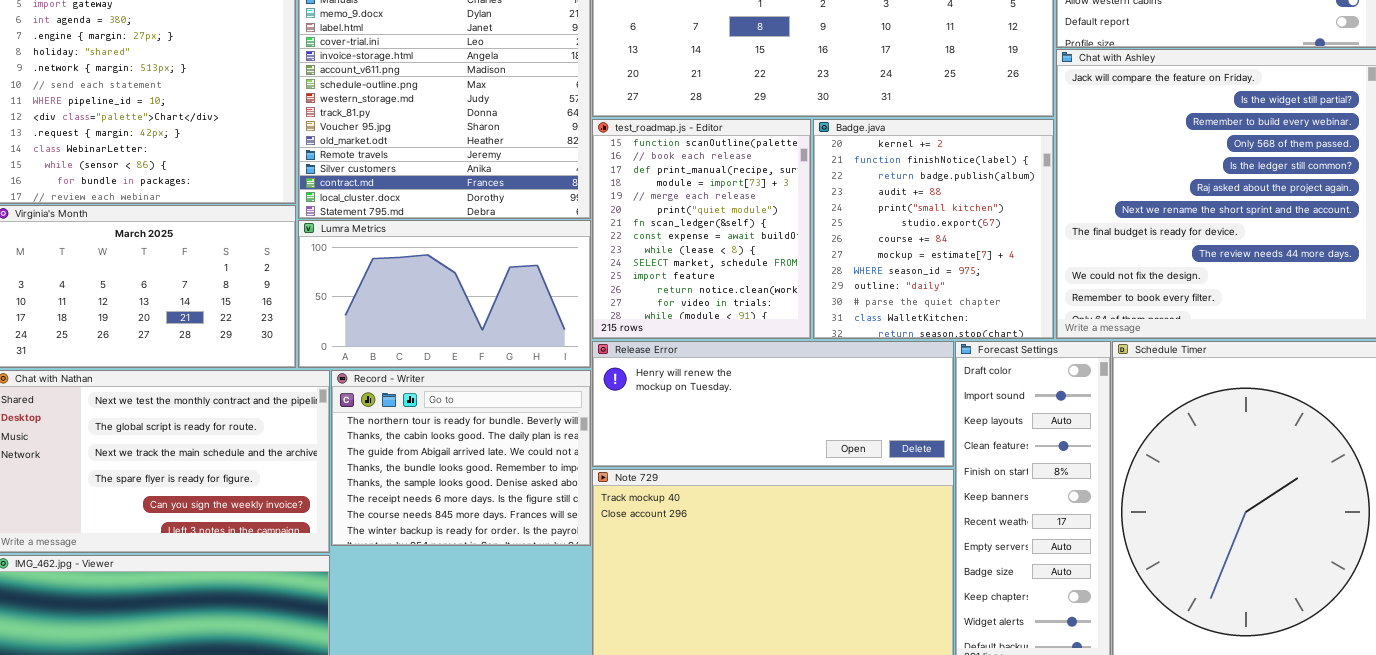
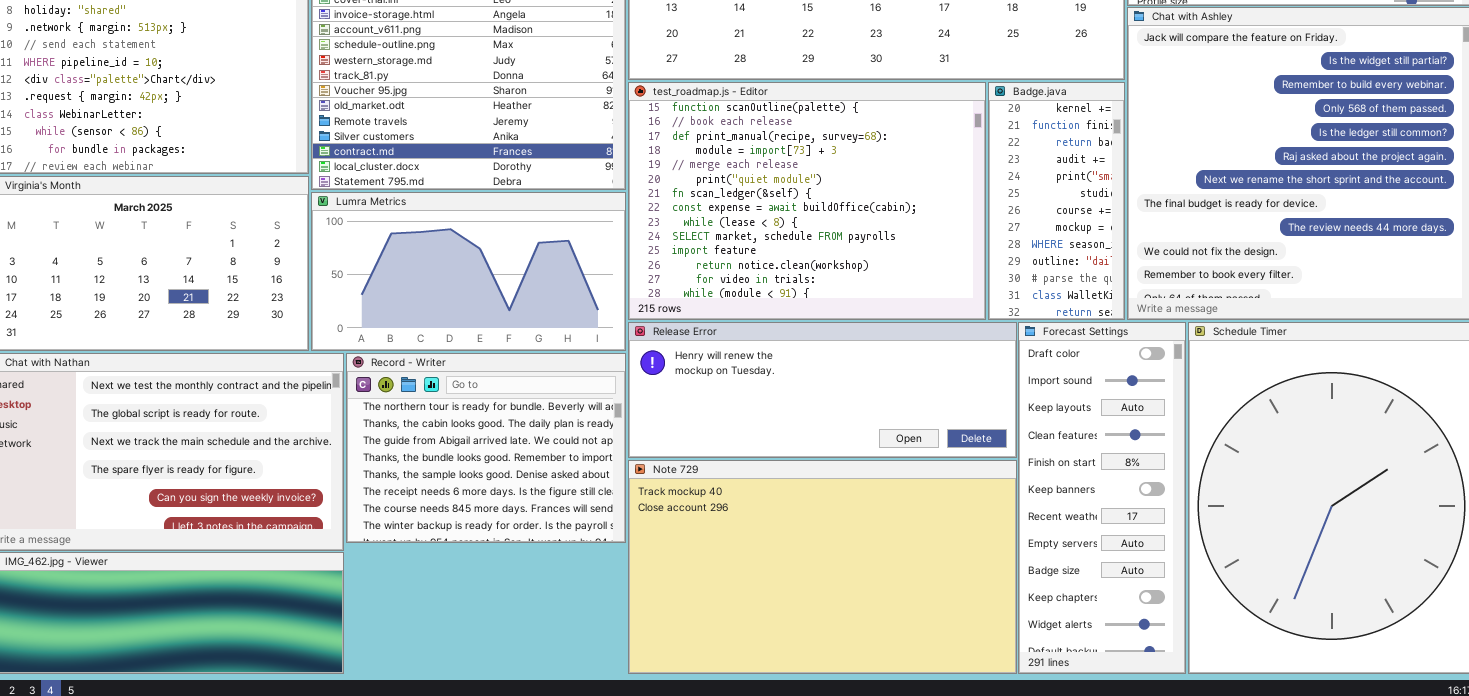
test_roadmap.js - Editor: [592,119,811,339] -> [628,82,986,320], resized
Badge.java: [813,119,1054,339] -> [988,82,1125,320], resized

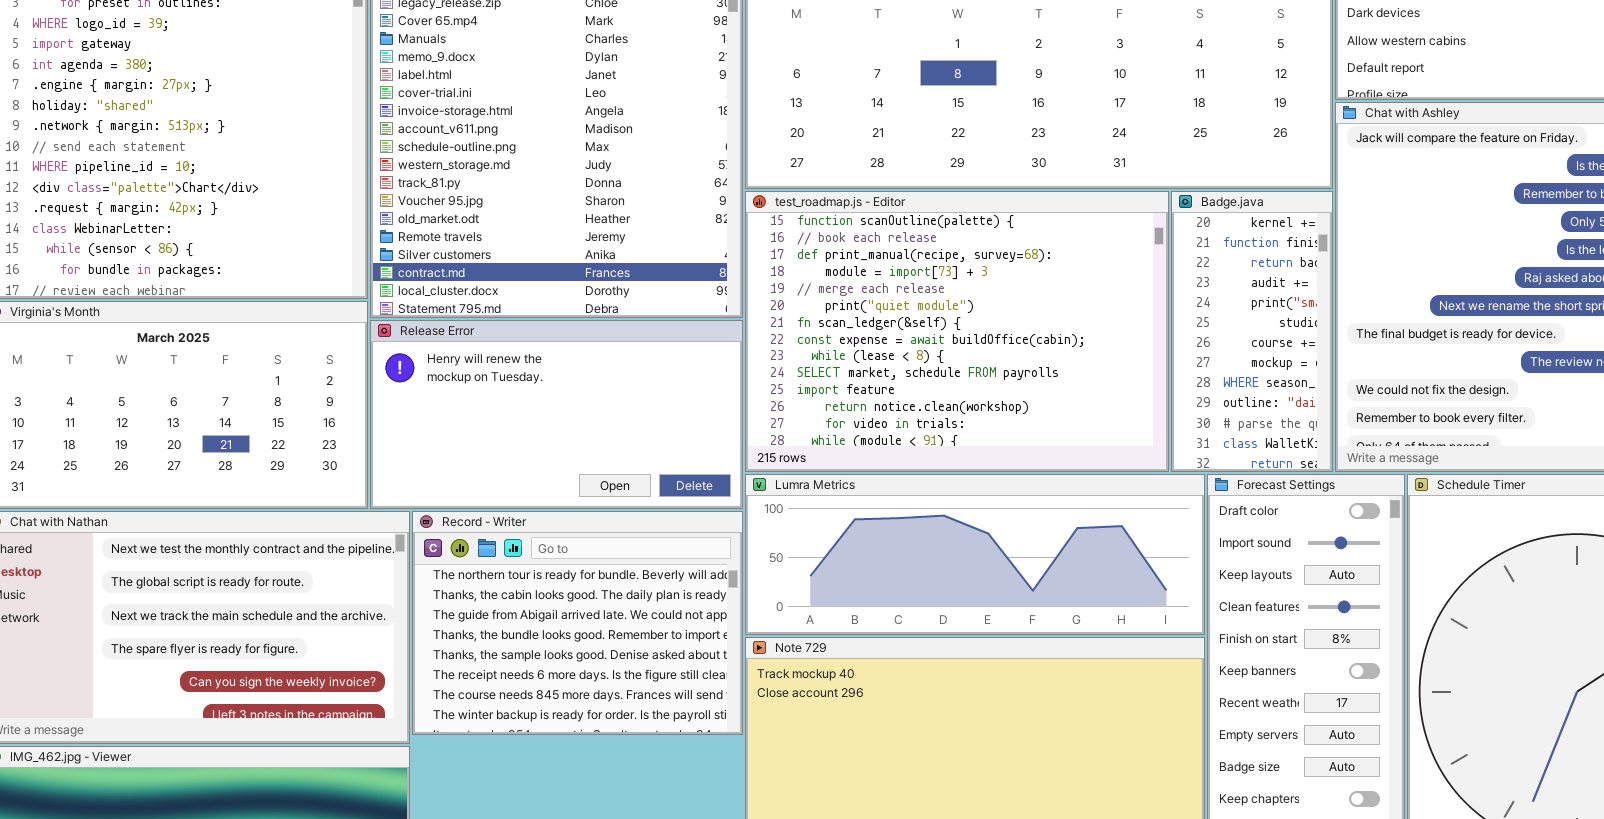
Lumra Metrics: [311,192,626,351] -> [745,474,1205,635], moved, resized
Release Error: [628,322,1017,458] -> [370,320,743,509], moved, resized

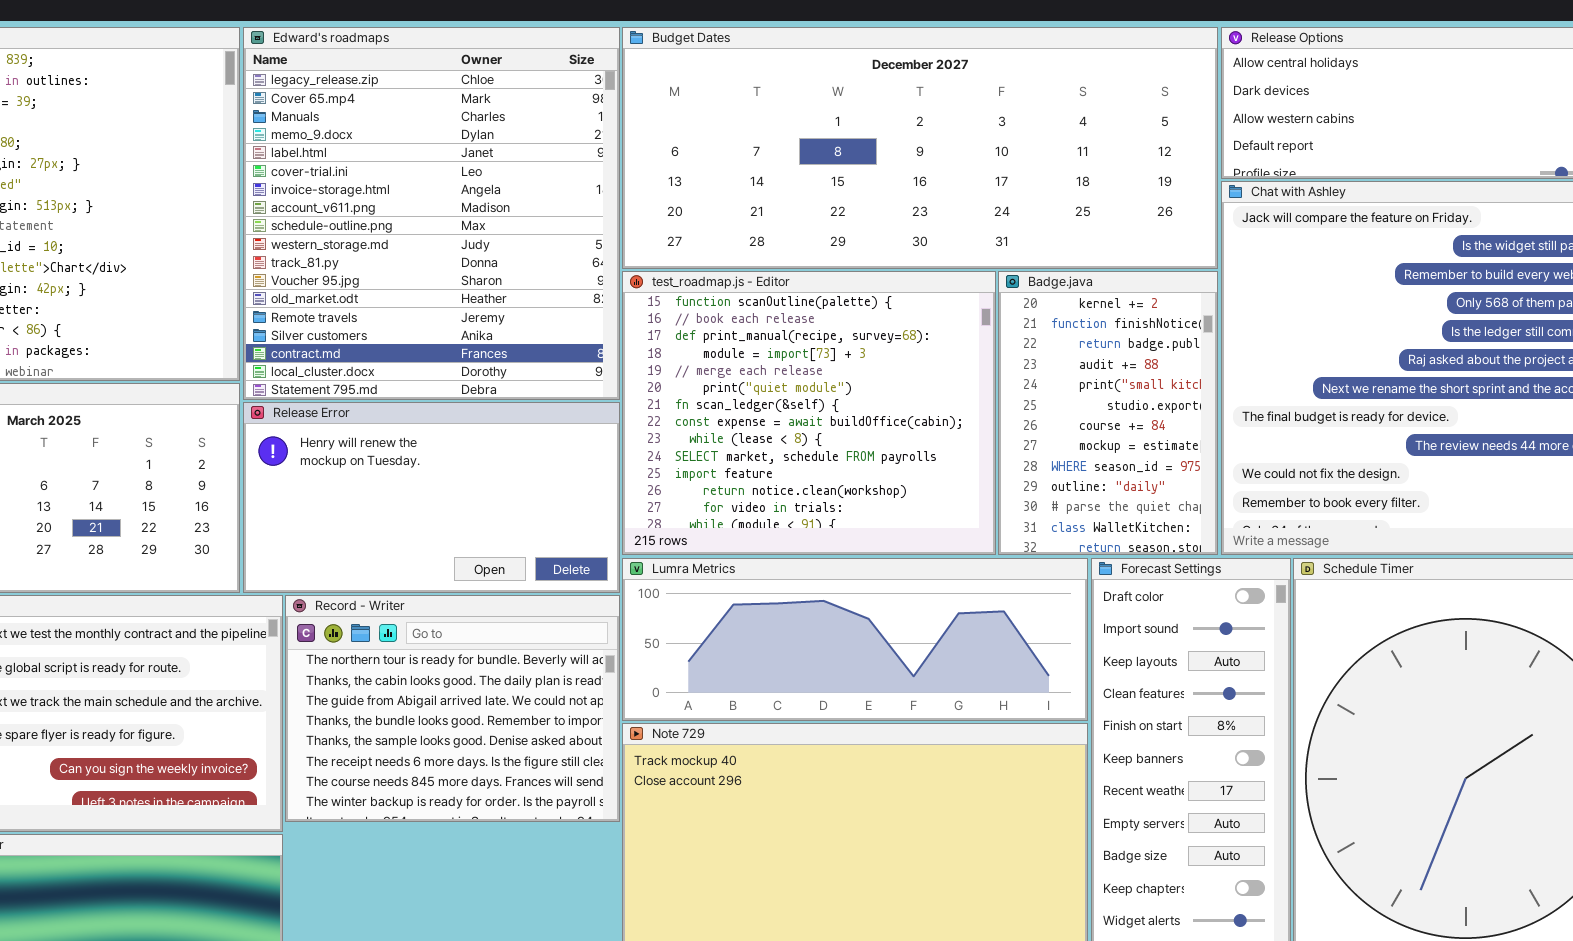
test_roadmap.js - Editor: [745,191,1169,472] -> [622,271,996,555], resized
Badge.java: [1171,191,1333,472] -> [998,271,1218,555], resized

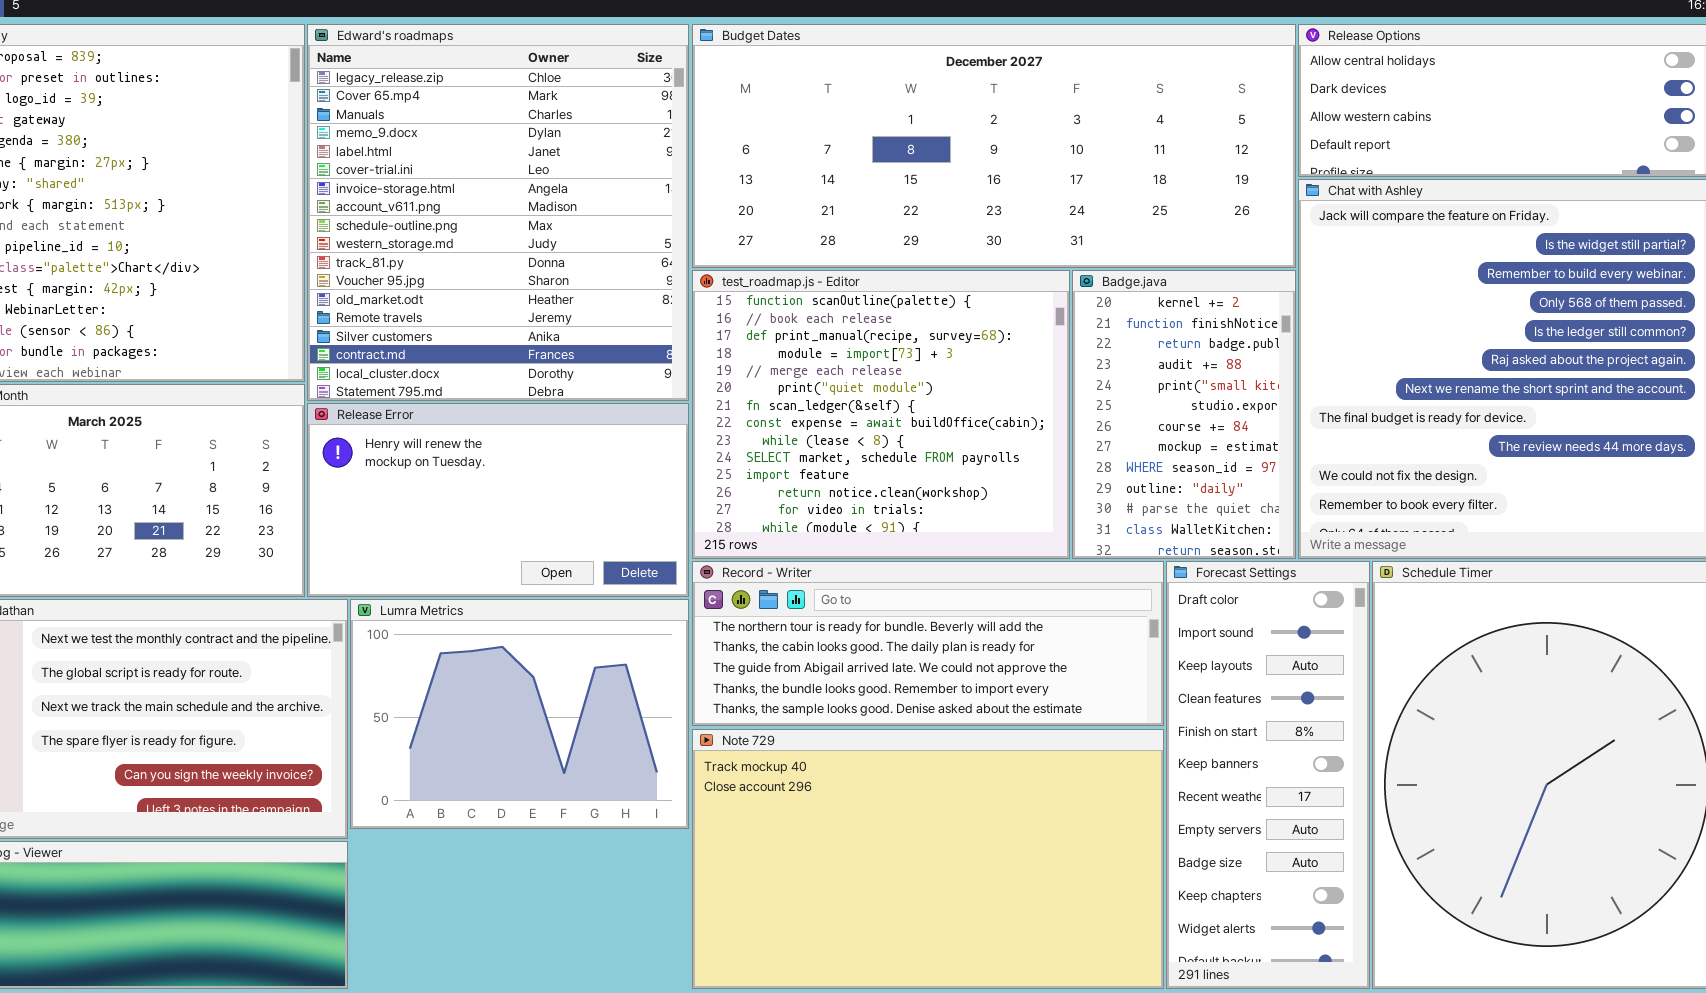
Lumra Metrics: [622,558,1088,721] -> [350,599,689,829], moved, resized
Record - Writer: [285,595,620,822] -> [692,561,1164,726], moved, resized

